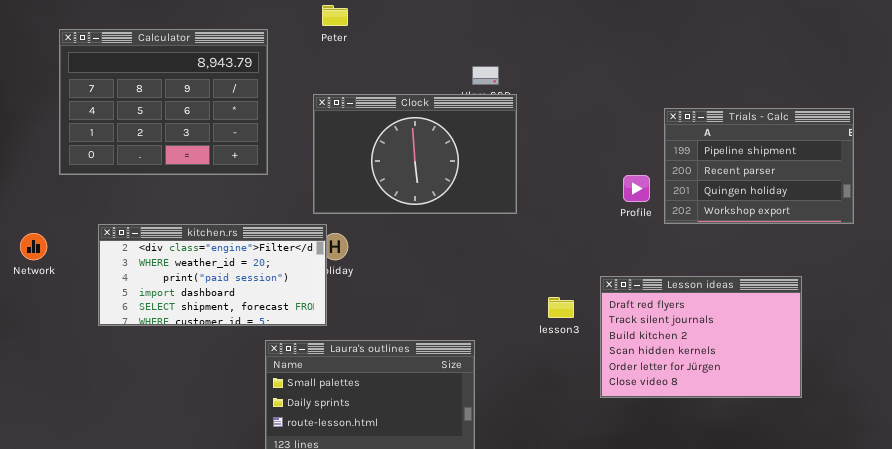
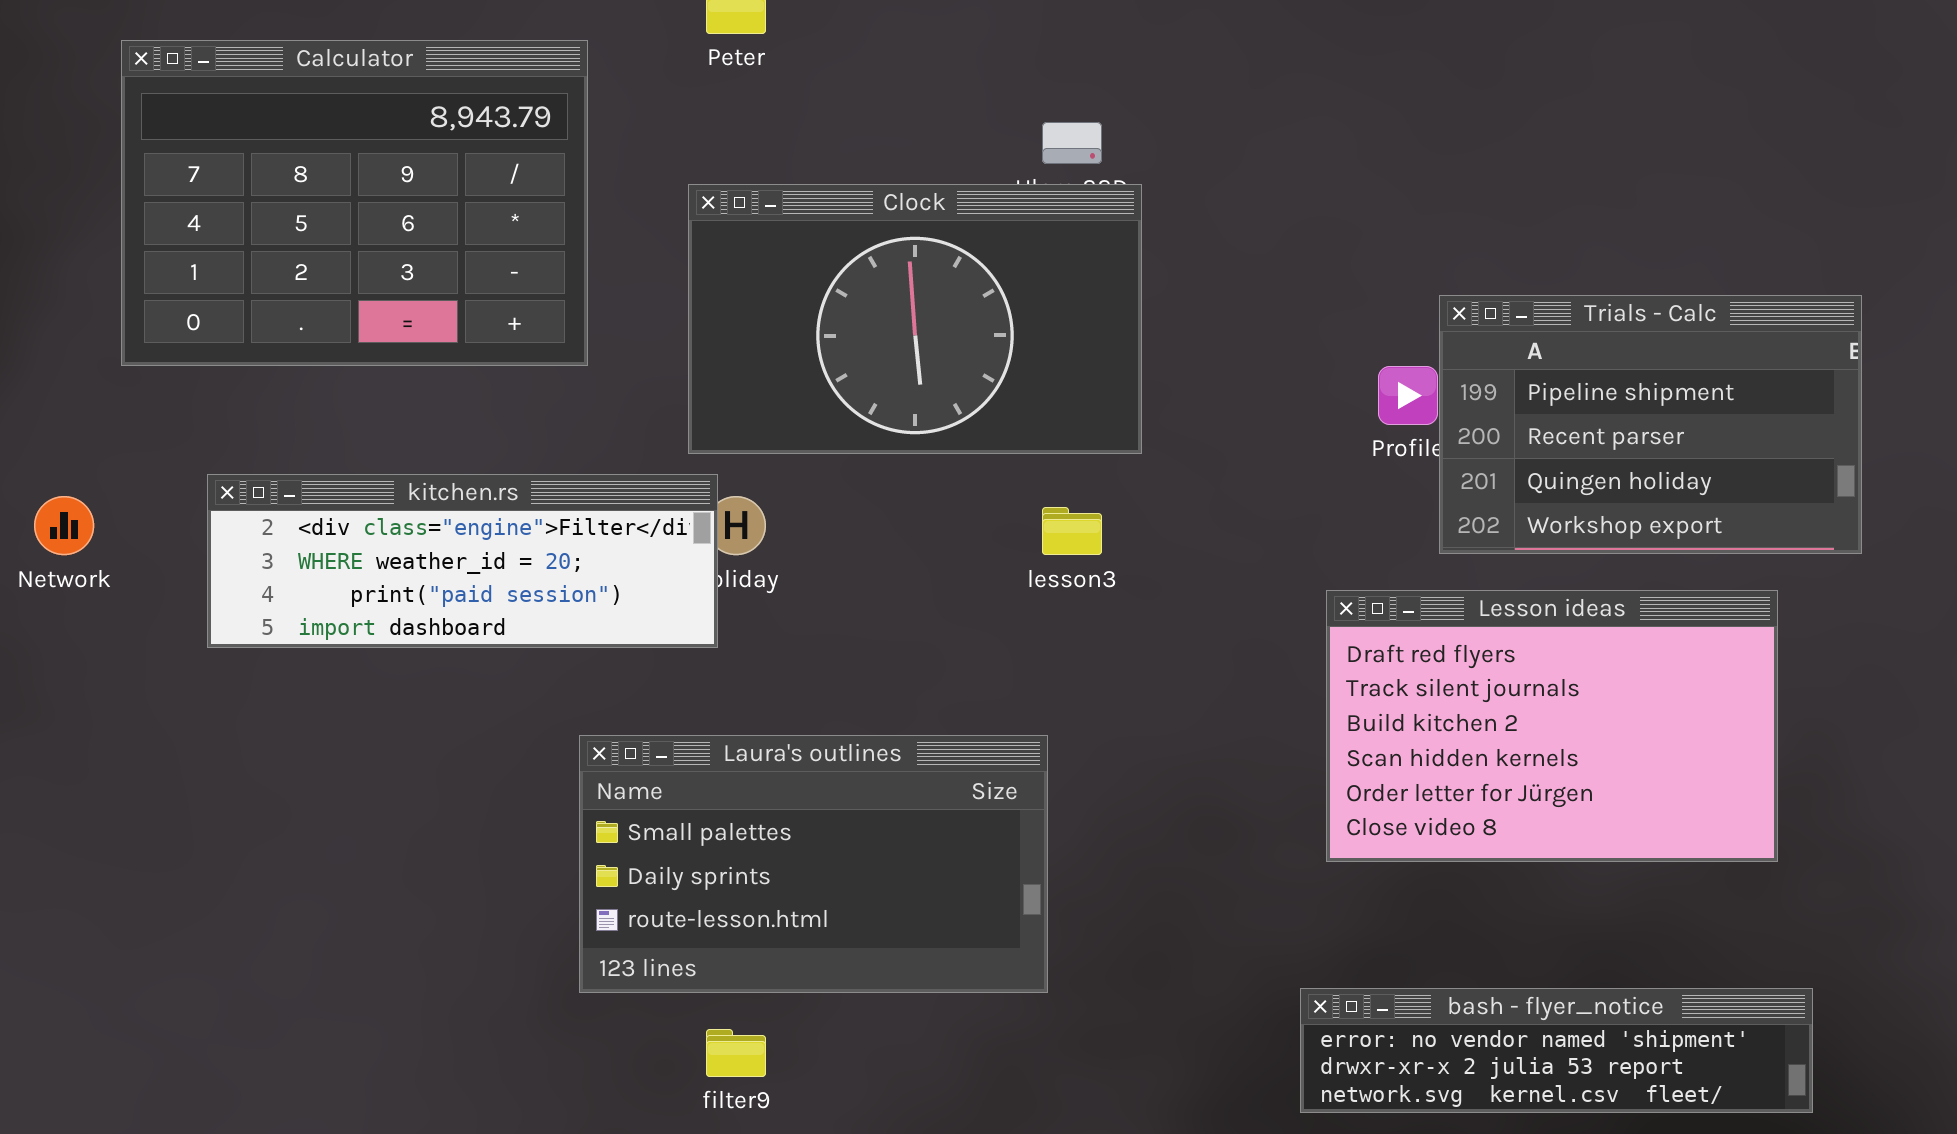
Trials - Calc: [664,108,854,224] -> [1439,295,1862,554], moved
kitchen.rs: [98,224,327,326] -> [207,474,718,648], resized
lesson3: [548,297,574,318] -> [1042,507,1102,555], moved

